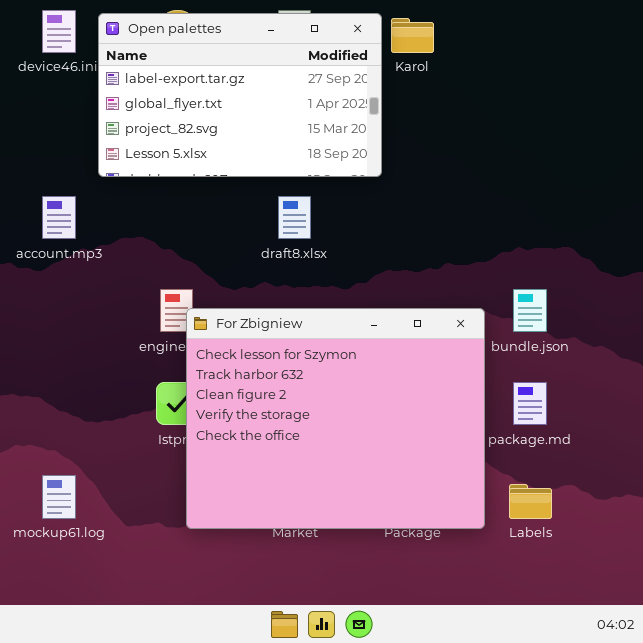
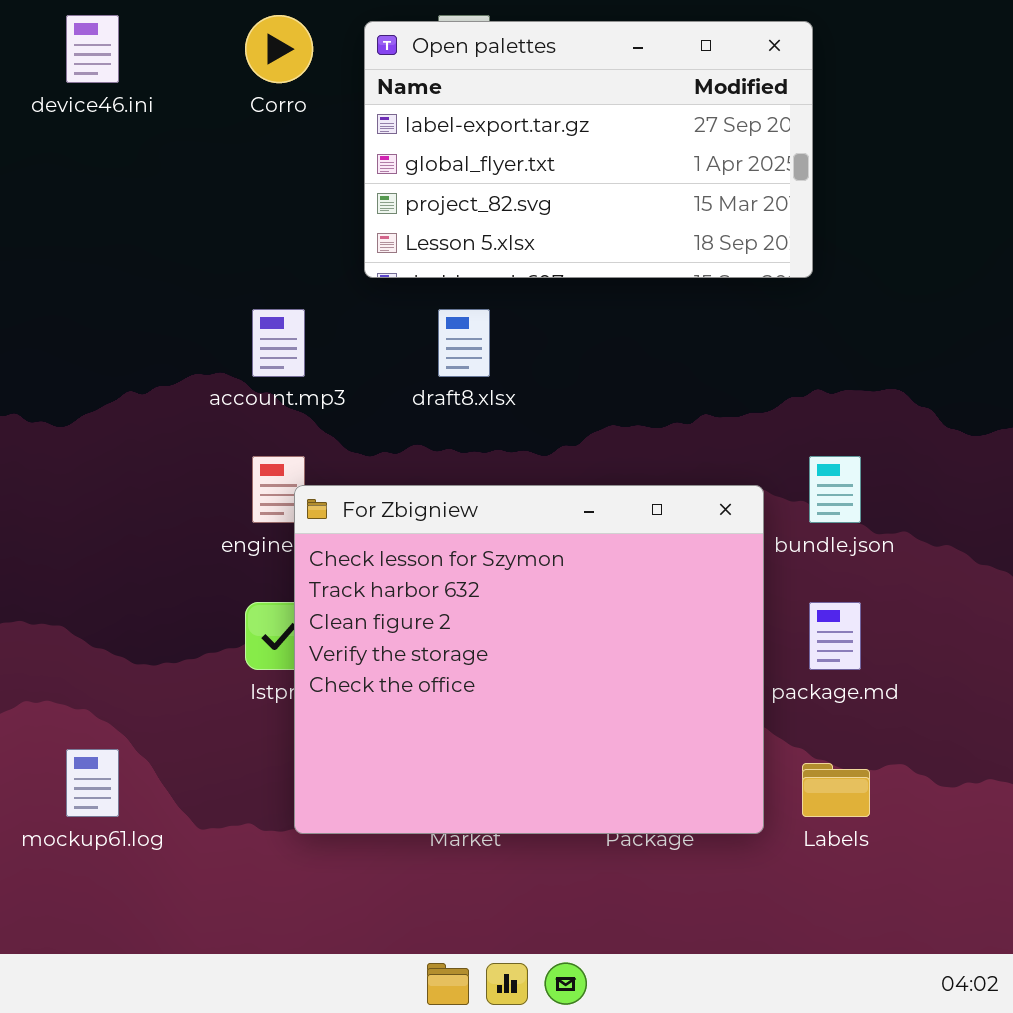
Open palettes: [98,13,382,177] -> [364,21,813,278], moved
account.mp3: [42,196,76,239] -> [252,309,305,377], moved

